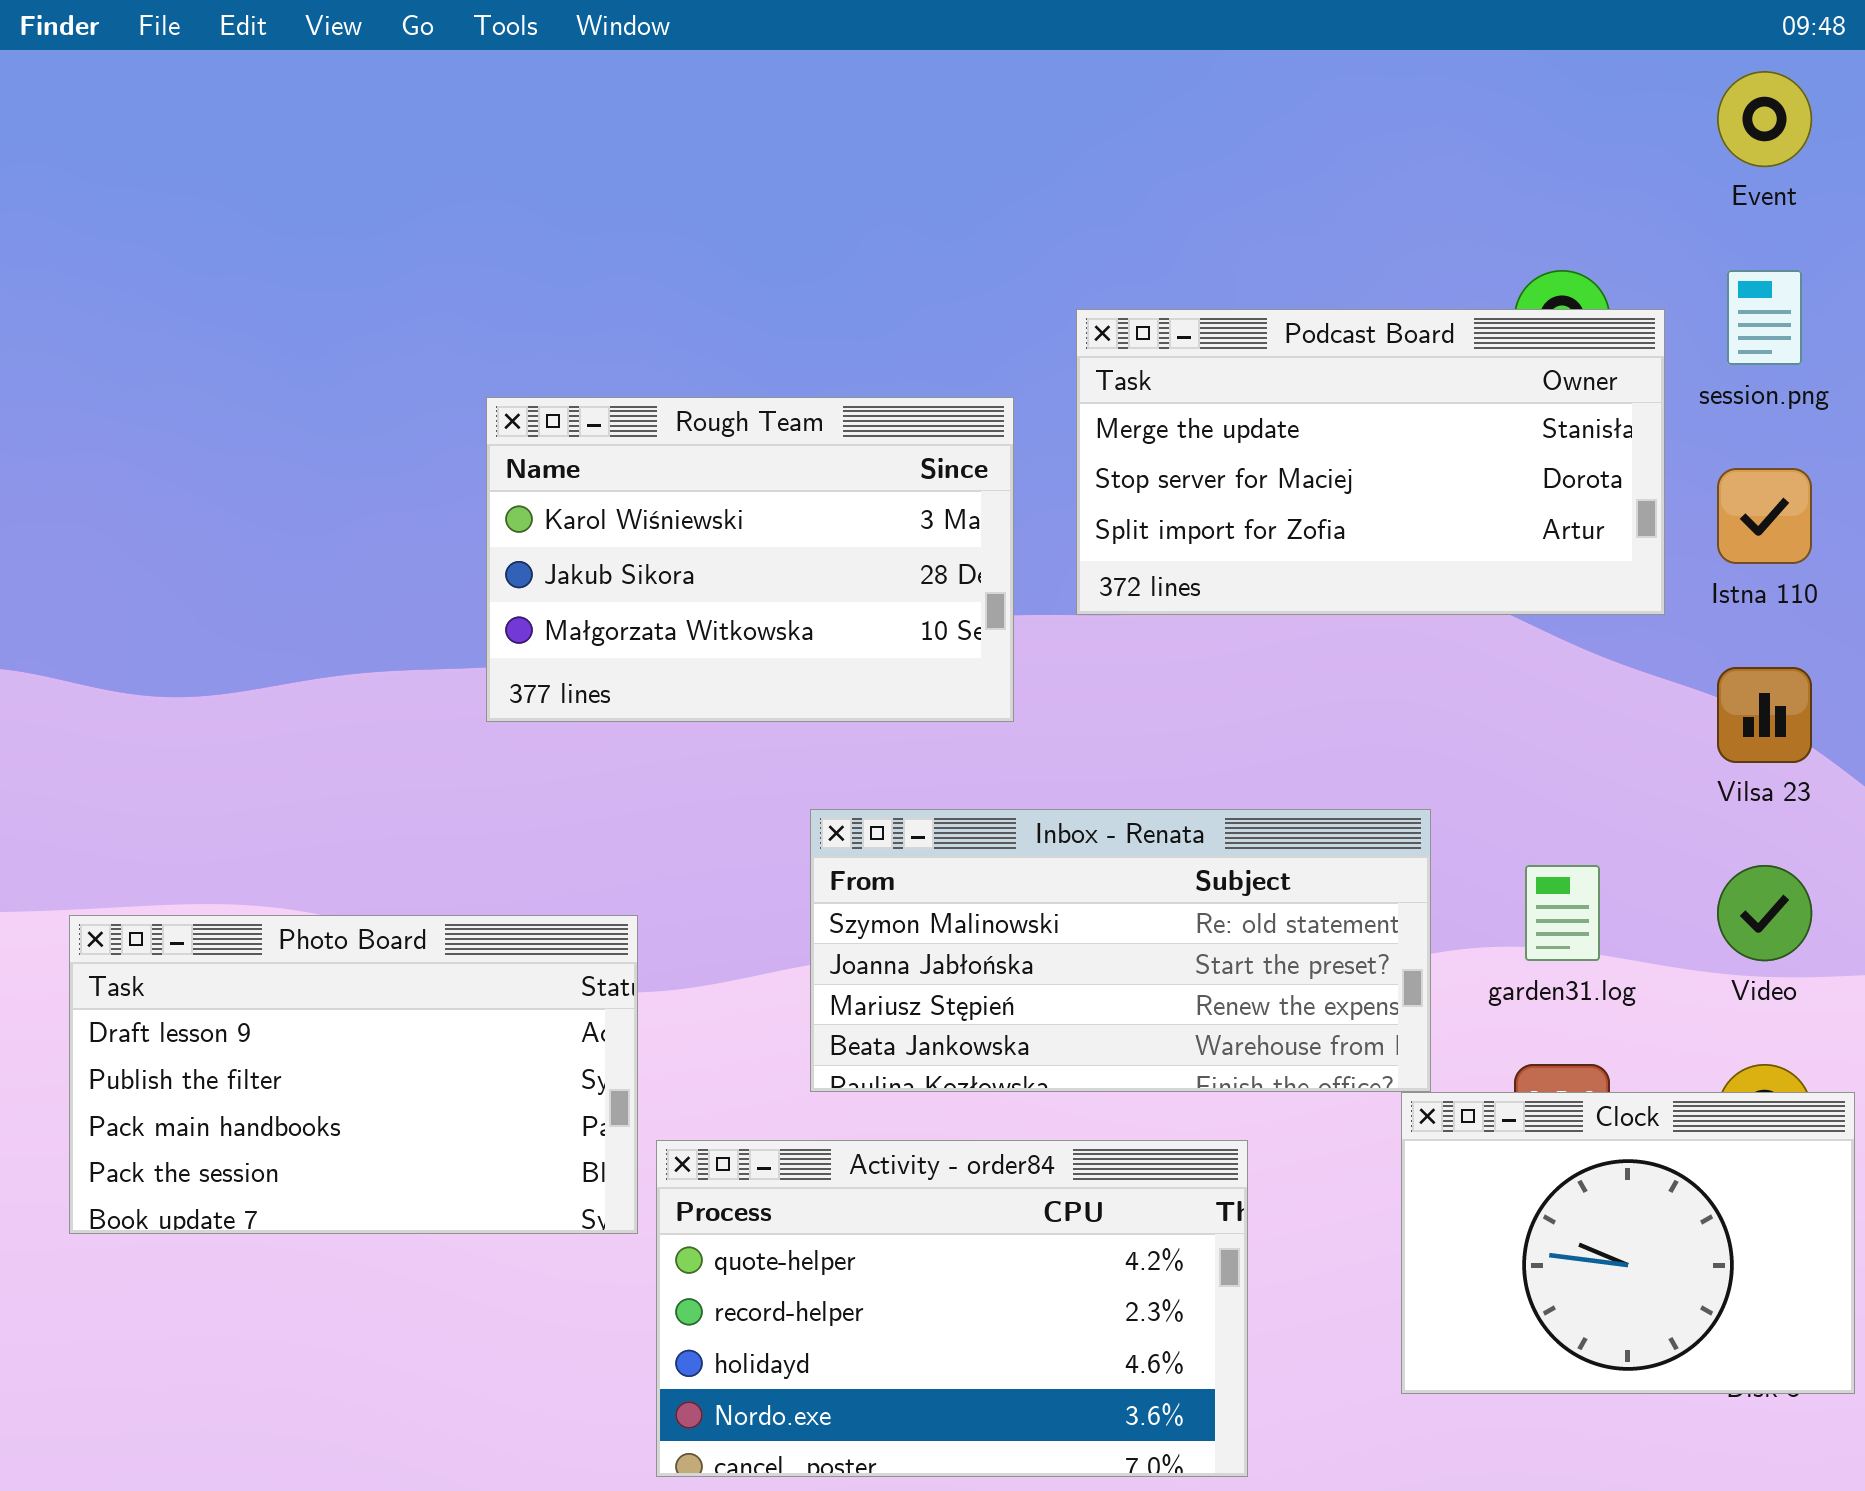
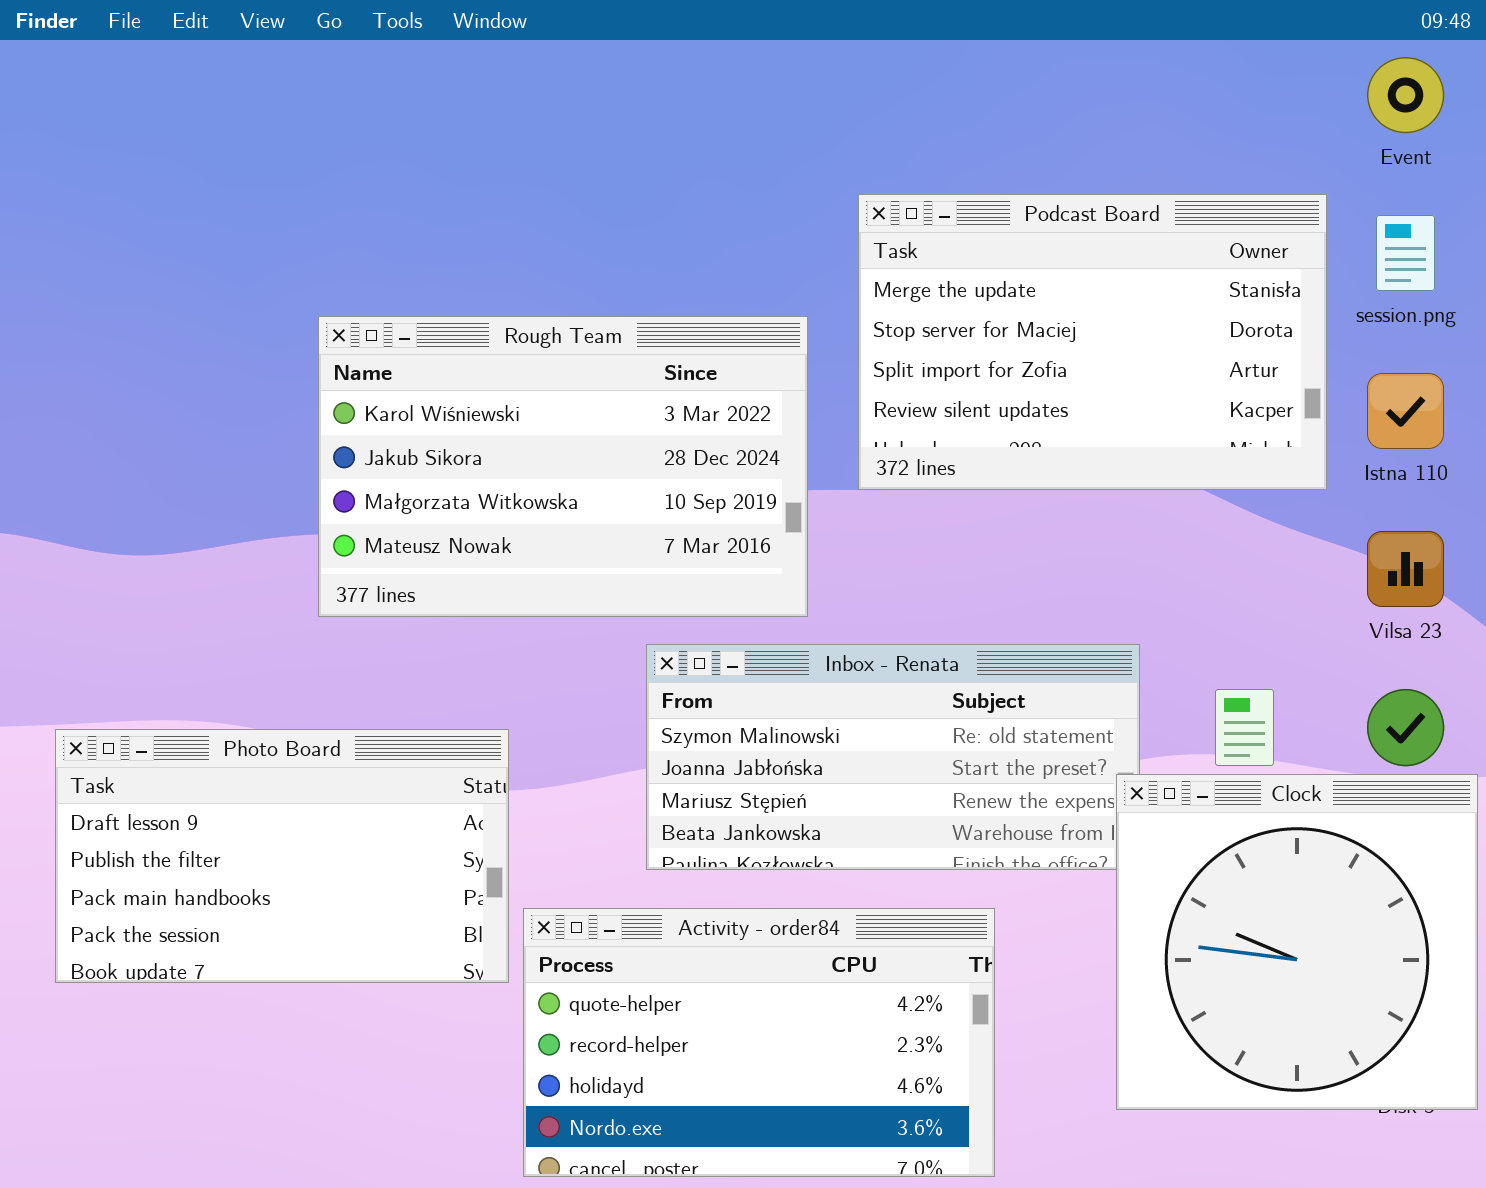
Podcast Board: [1076,309,1665,615] -> [858,194,1327,490], resized
Rough Team: [486,397,1014,722] -> [318,316,808,617], resized
Clock: [1401,1092,1855,1394] -> [1116,774,1478,1110], resized

